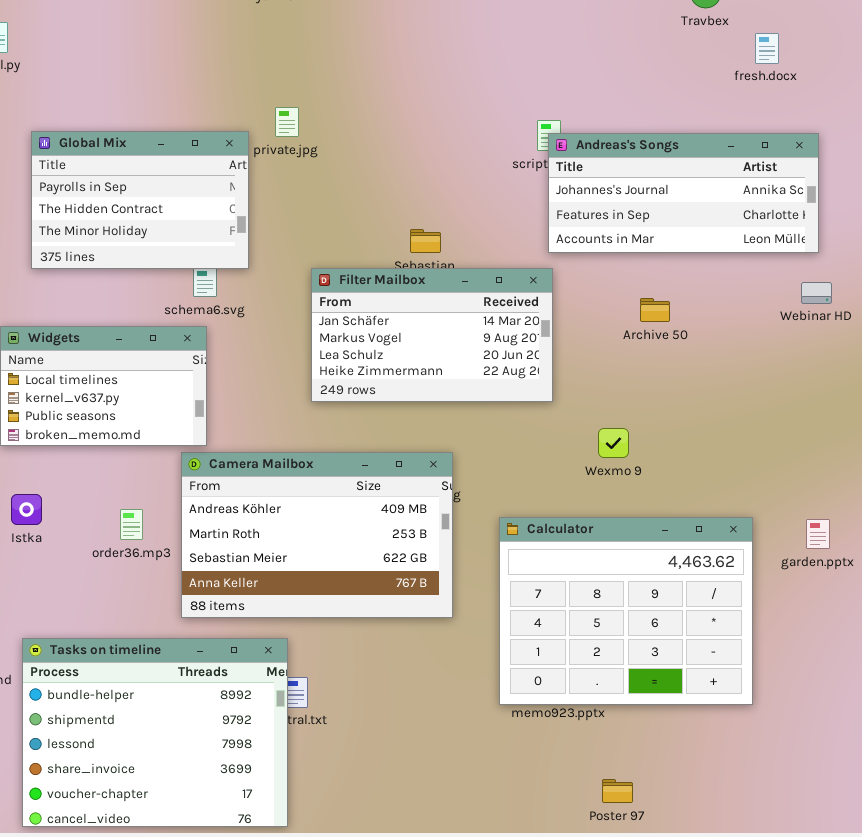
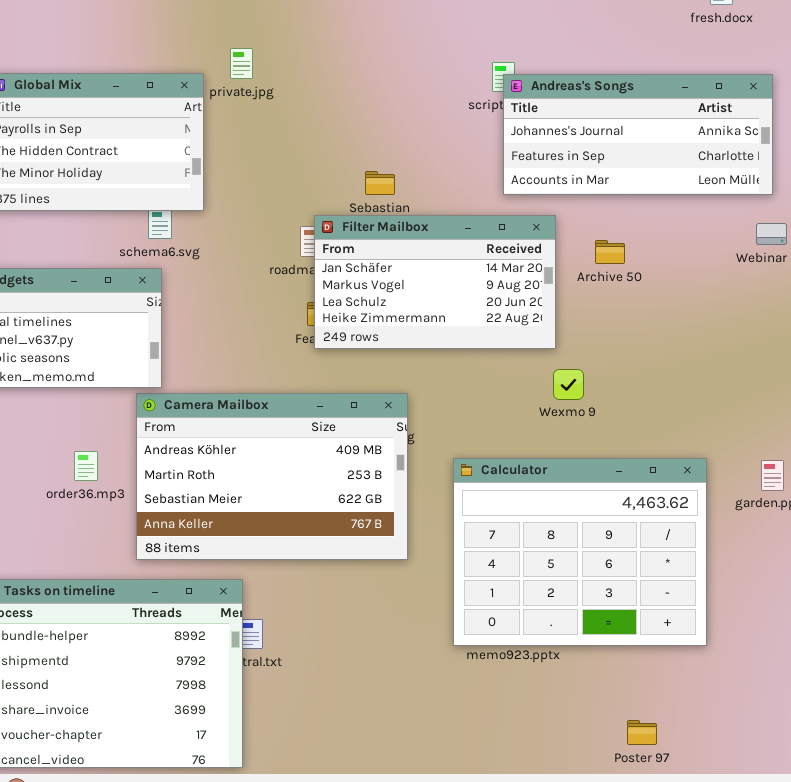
Filter Mailbox: [311,268,553,402] -> [314,215,556,349], moved
Poster 97: [602,779,633,803] -> [627,720,657,745], moved

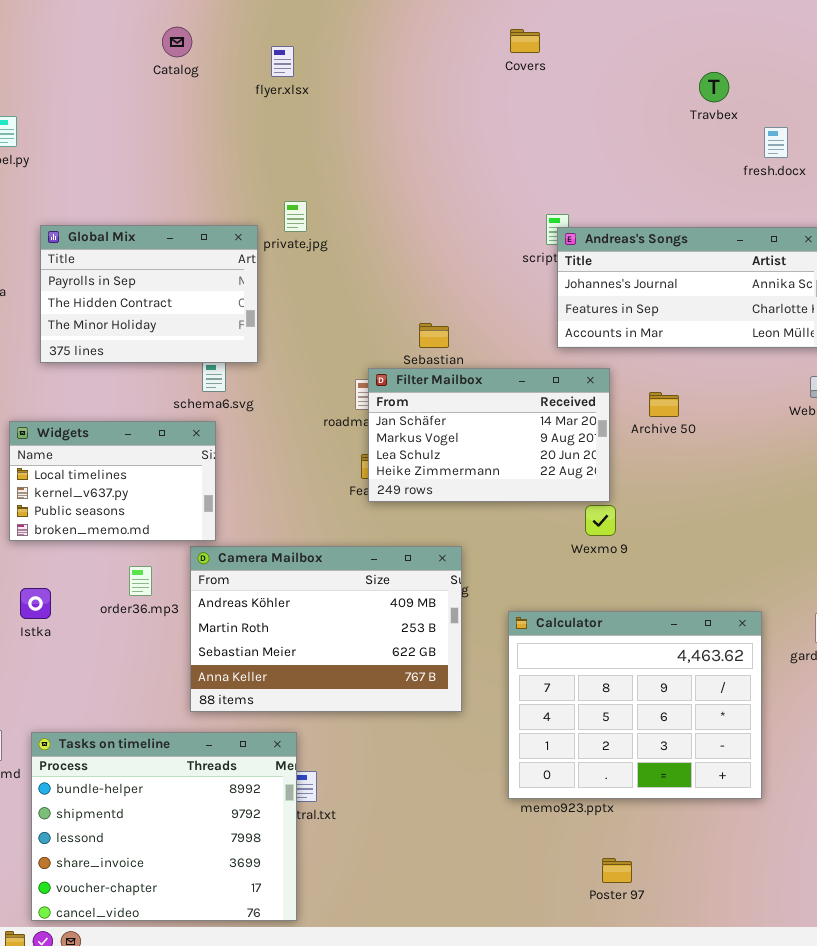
Wexmo 9: [553,369,584,400] -> [585,505,616,536], moved
order36.mp3: [74,451,98,481] -> [129,566,152,596], moved
Poster 97: [627,720,657,745] -> [602,858,632,883], moved

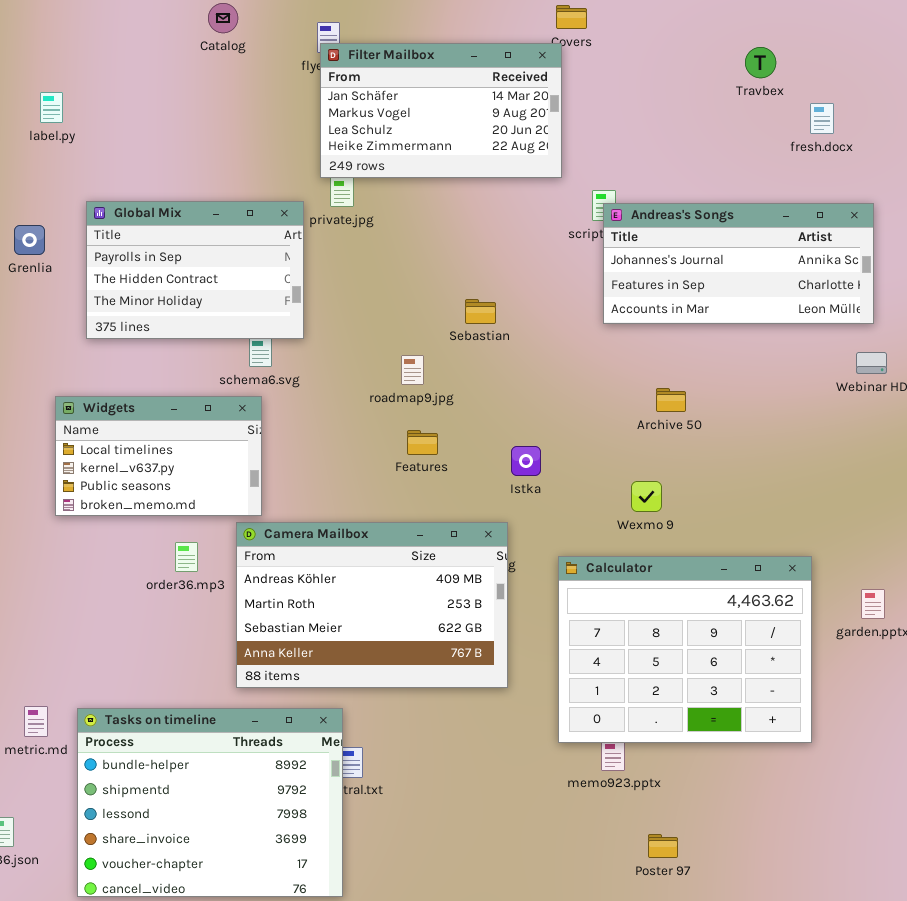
Filter Mailbox: [368,368,610,502] -> [320,43,562,178], moved
Archive 50: [649,392,679,417] -> [656,388,686,412], moved
Istka: [20,588,51,619] -> [511,446,541,476], moved
Calculator: [508,611,762,799] -> [558,556,812,743], moved

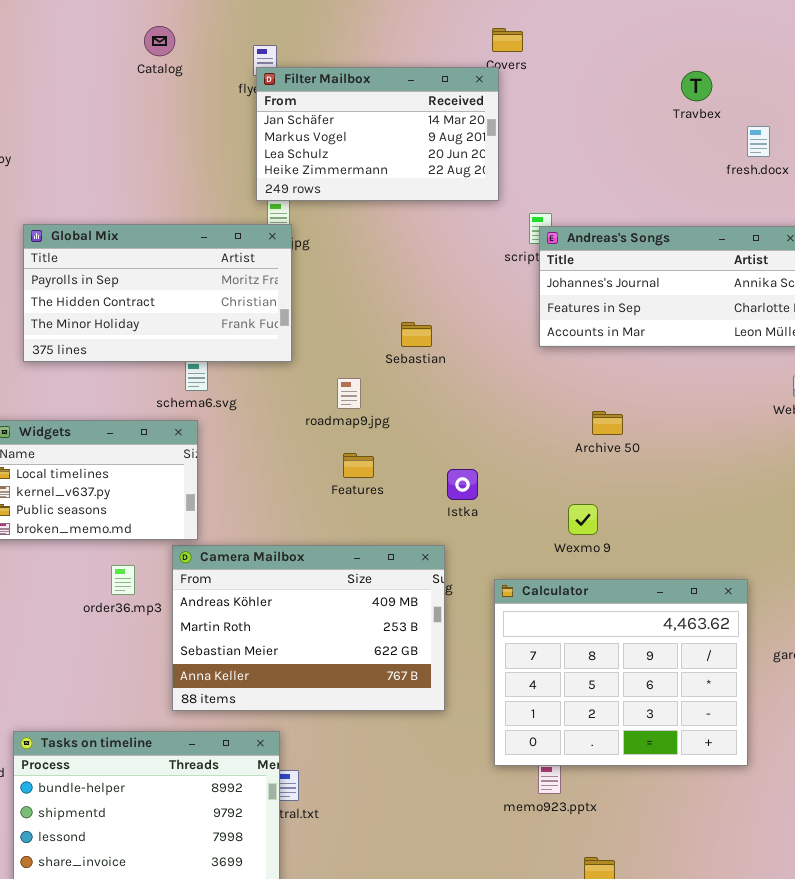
Global Mix: [86,201,304,339] -> [23,224,292,362], resized

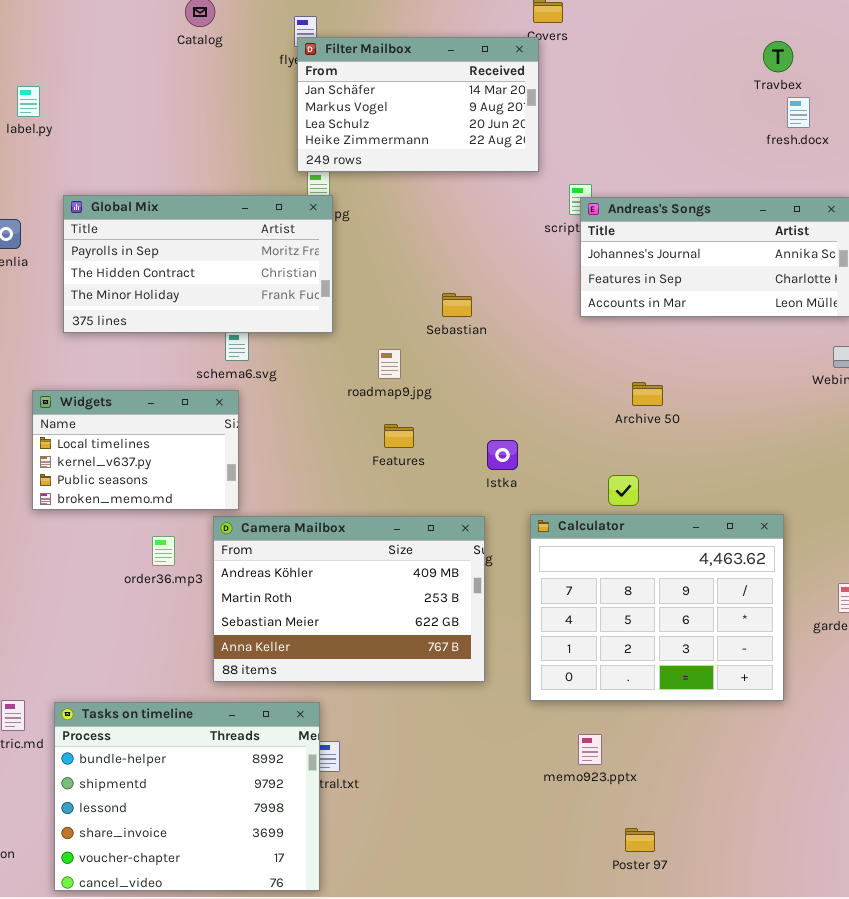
Travbex: [681,71,712,101] -> [763,41,793,72], moved
Calculator: [494,579,748,766] -> [530,514,784,701], moved

